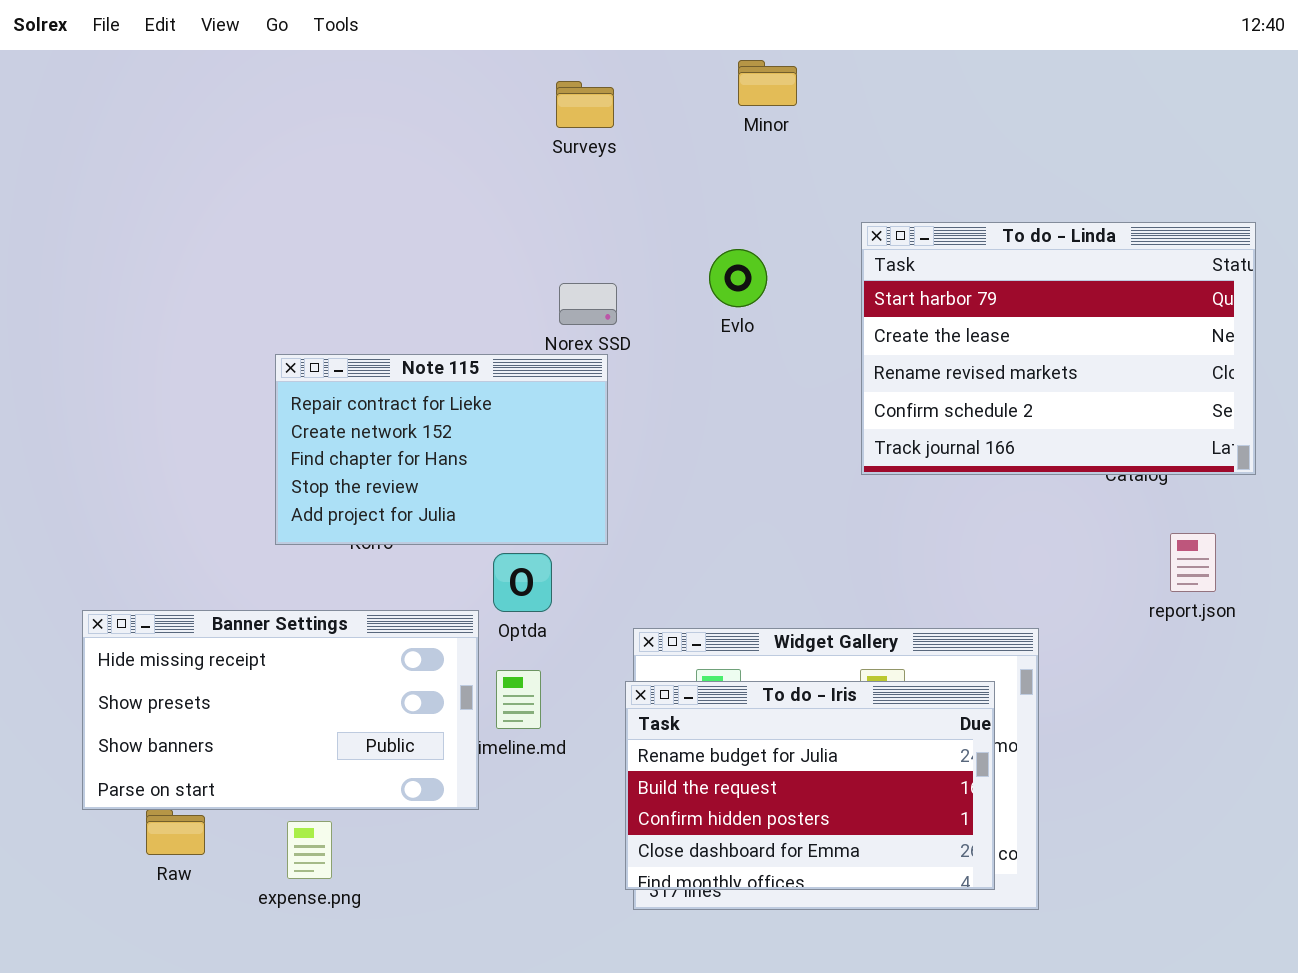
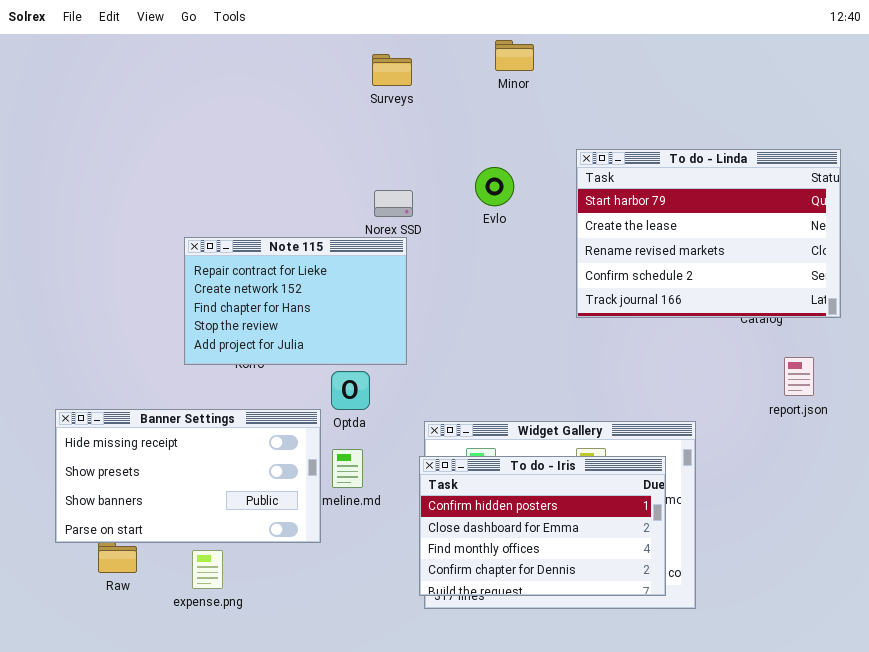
To do - Iris: [625,681,995,890] -> [419,456,666,596], scrolled down 2 rows

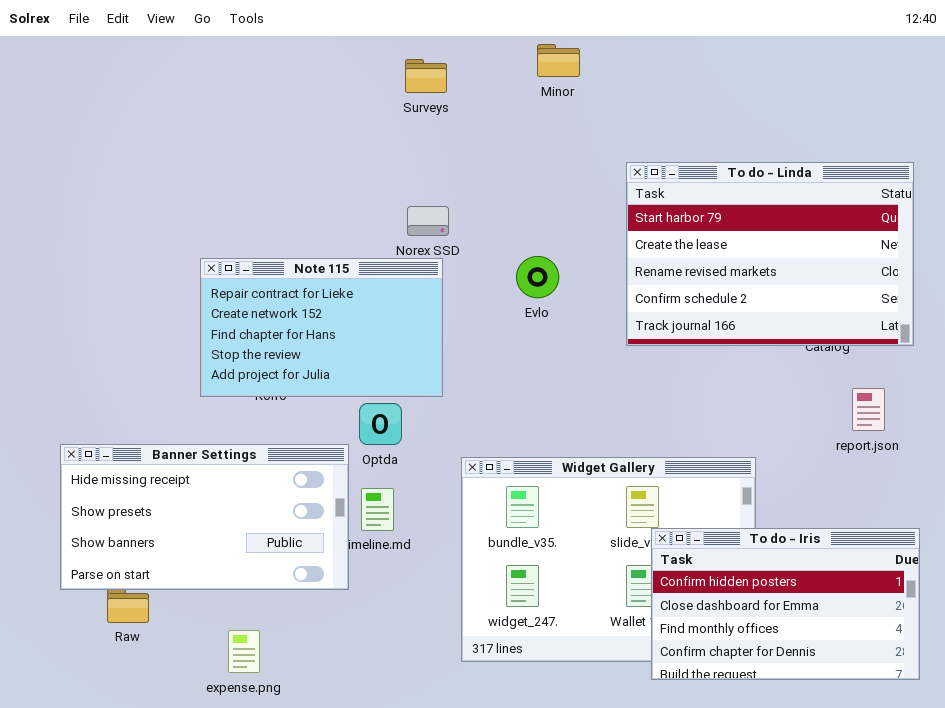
Evlo: [475,167,514,206] -> [516,256,559,298], moved
To do - Iris: [419,456,666,596] -> [651,528,920,680], moved
expense.png: [192,550,223,589] -> [228,630,260,673], moved

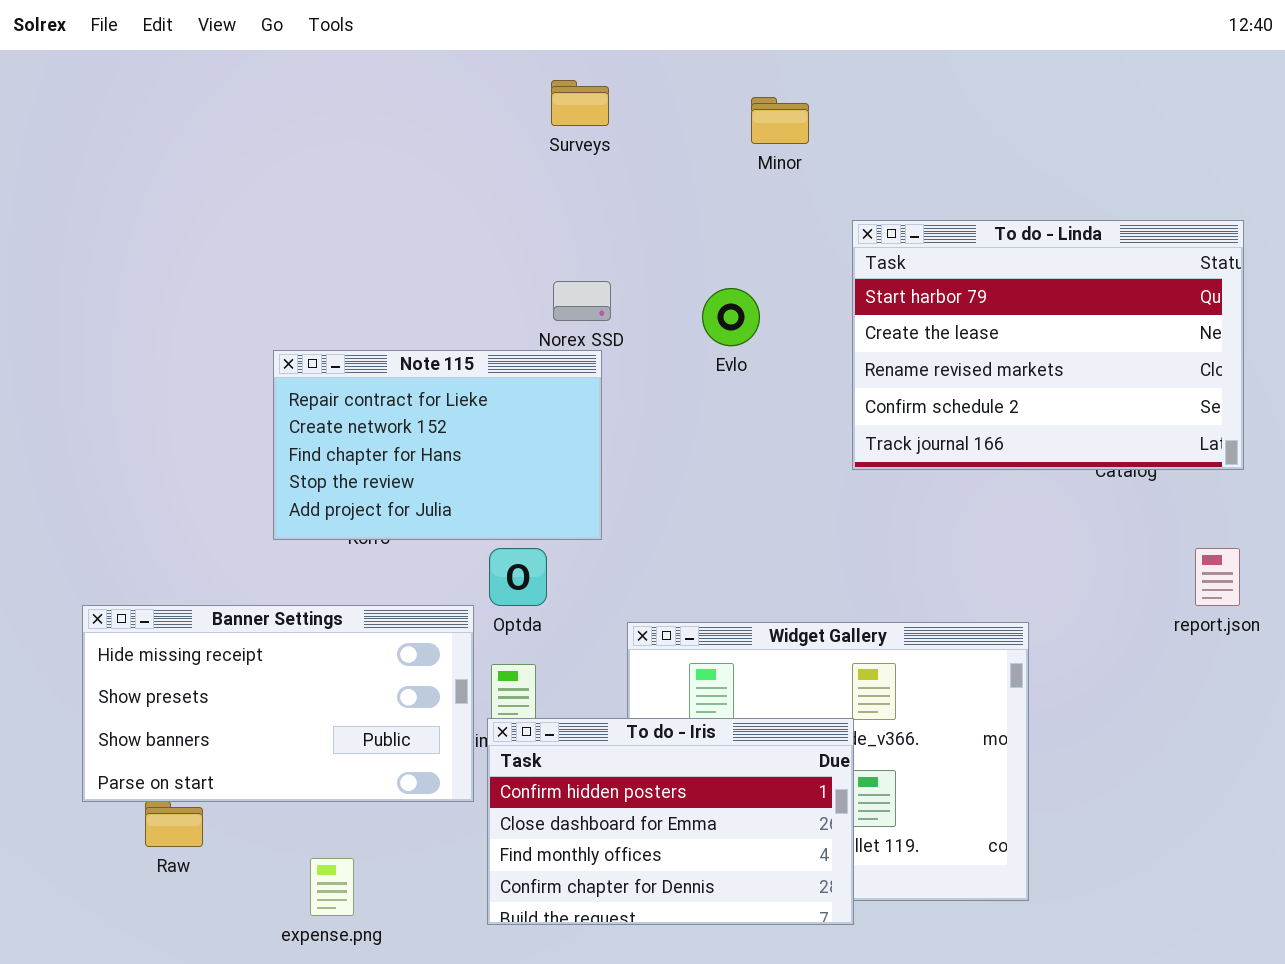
Minor: [537,44,580,77] -> [751,97,809,144], moved
Evlo: [516,256,559,298] -> [702,288,760,346], moved
report.json: [852,388,885,431] -> [1195,548,1240,606], moved
To do - Iris: [651,528,920,680] -> [487,718,854,925], moved

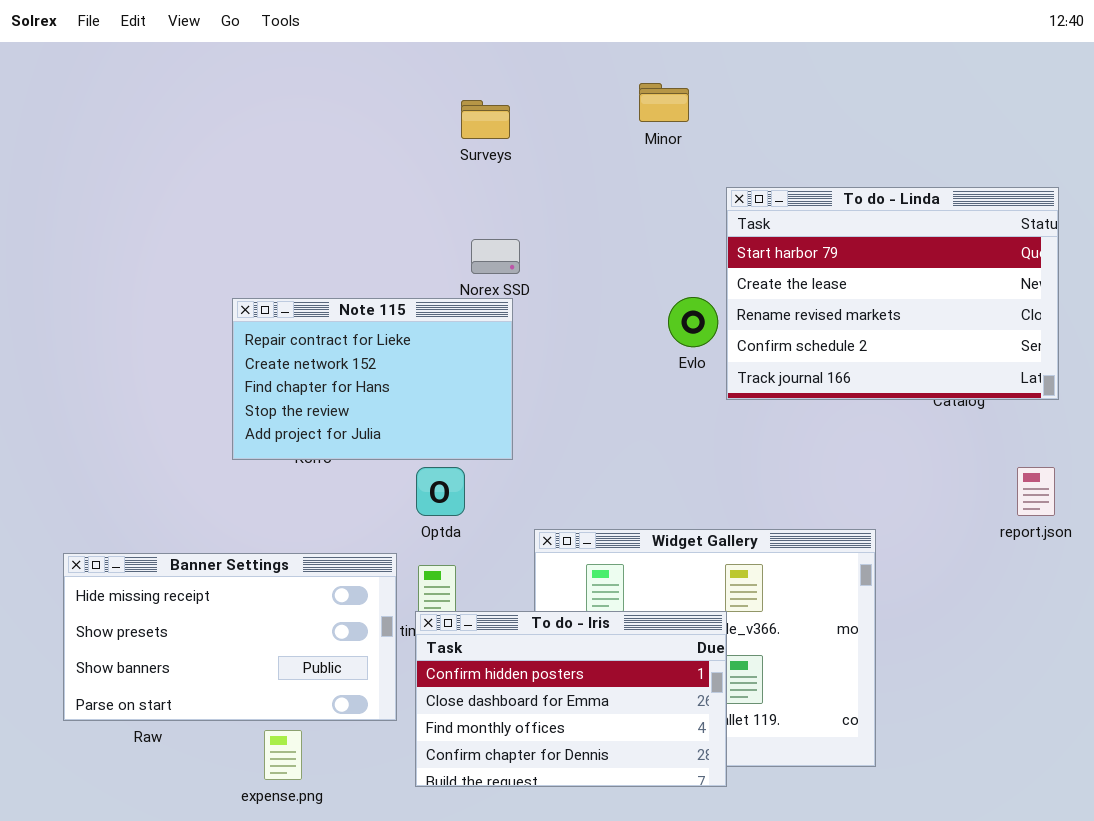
Surveys: [551,80,609,126] -> [461,100,510,139], moved
Evlo: [702,288,760,346] -> [668,297,718,347], moved
Banner Settings: [82,605,474,802] -> [63,553,397,721], moved

